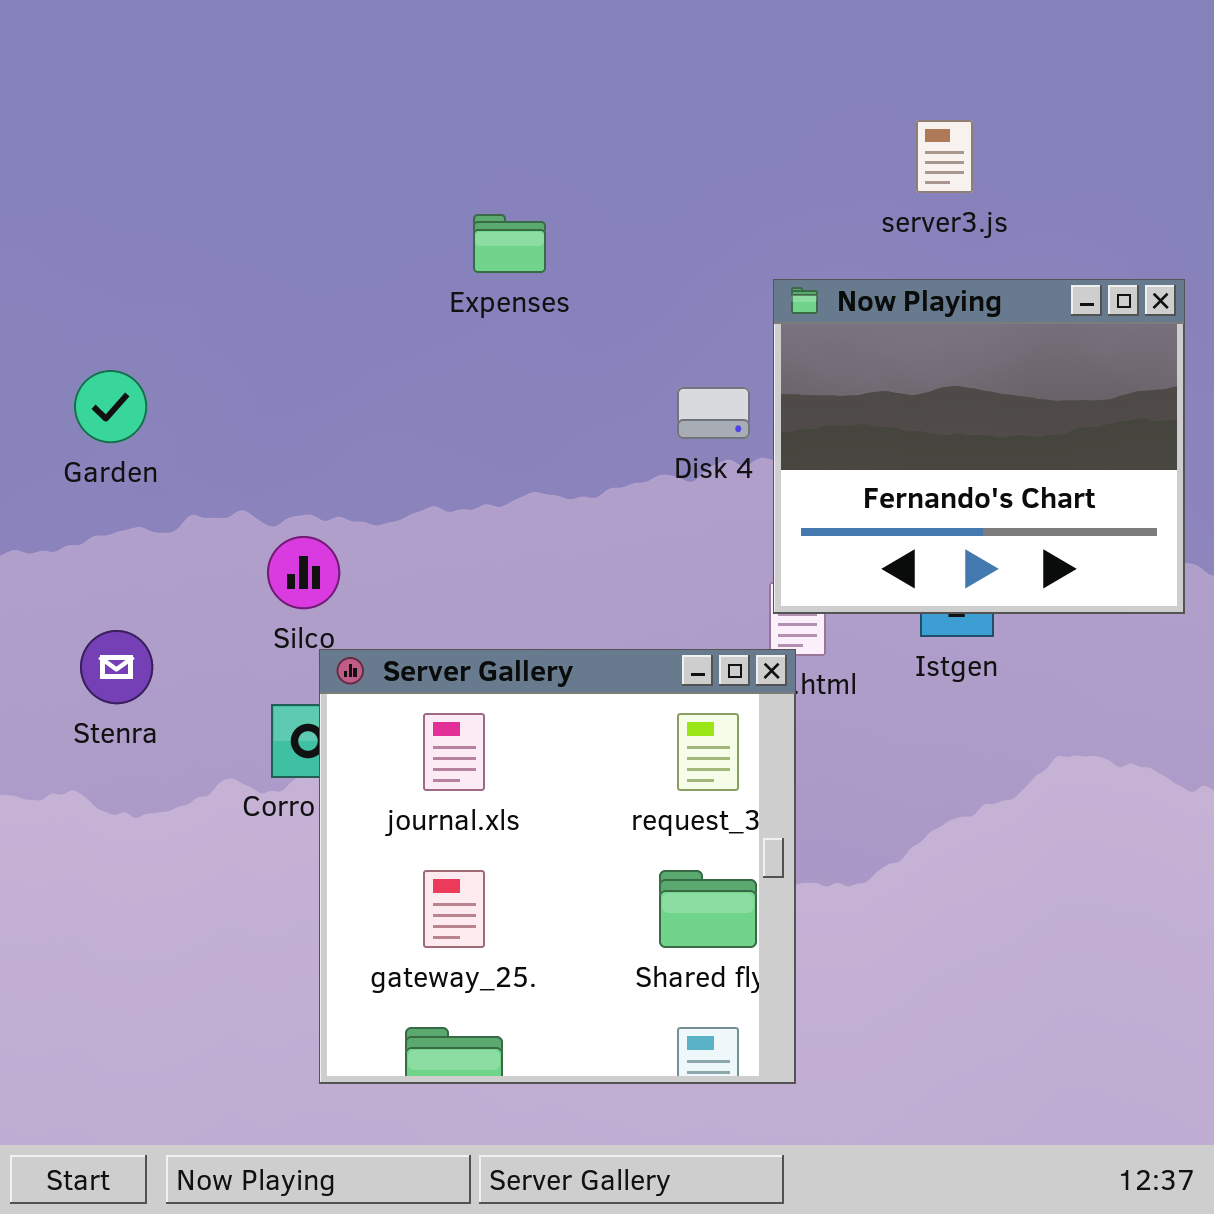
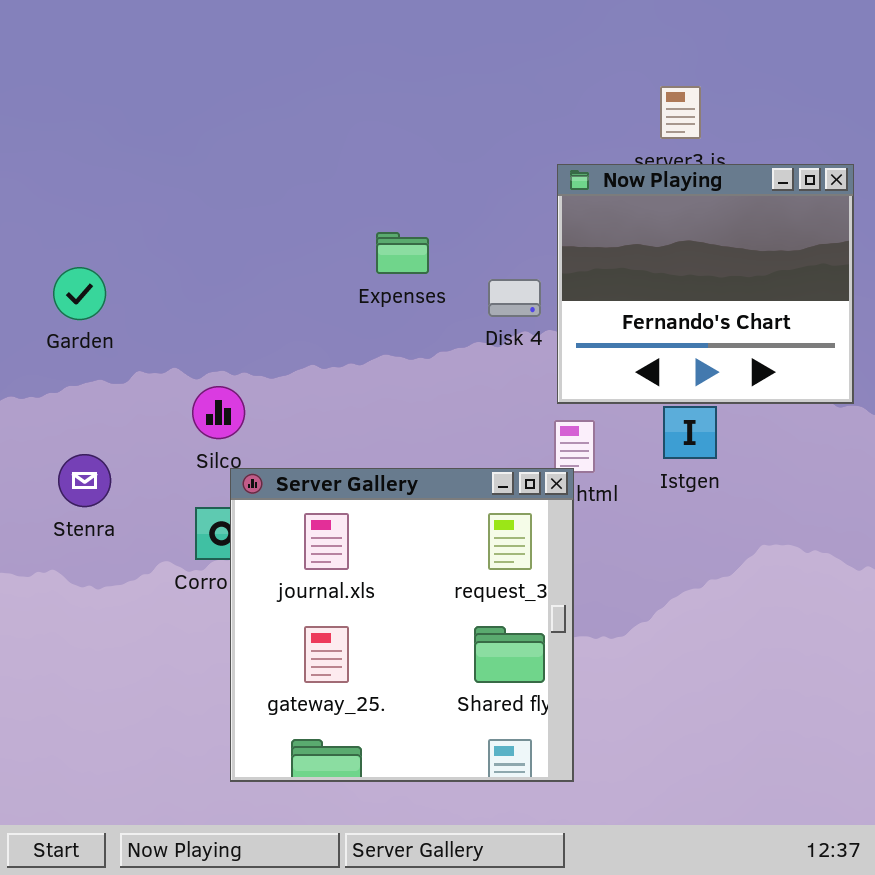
Expenses: [473,214,546,273] -> [376,232,429,274], moved
Now Playing: [773,279,1185,614] -> [557,164,854,404], moved

